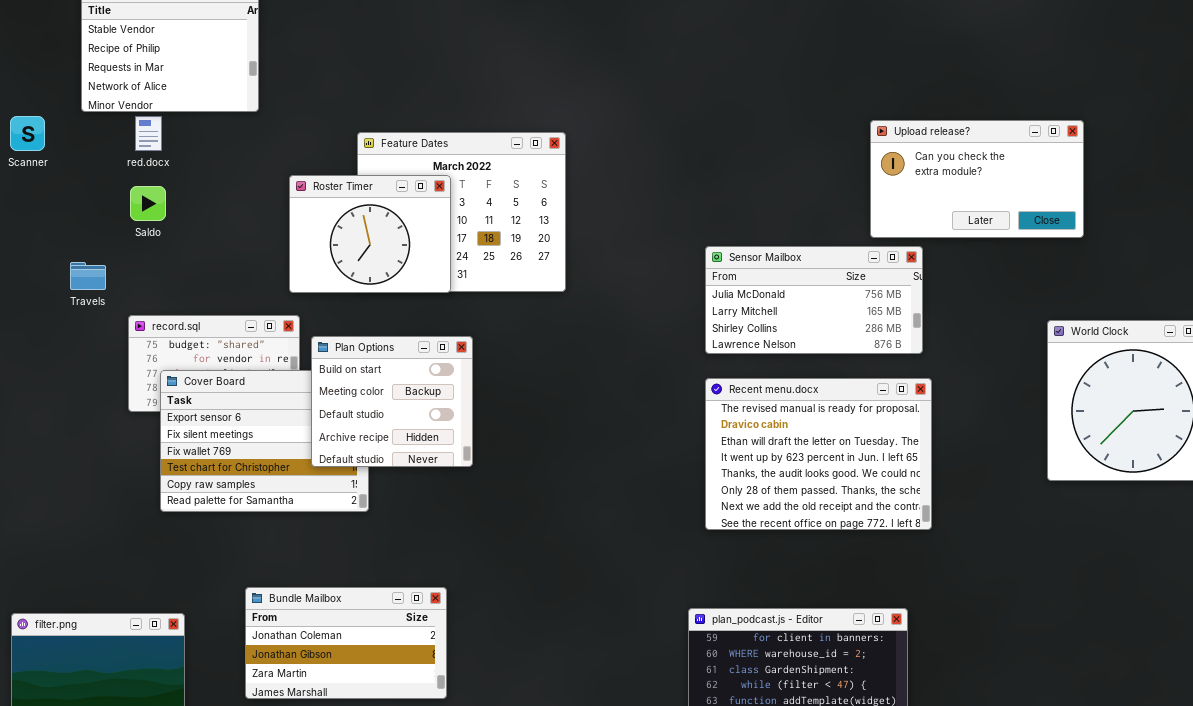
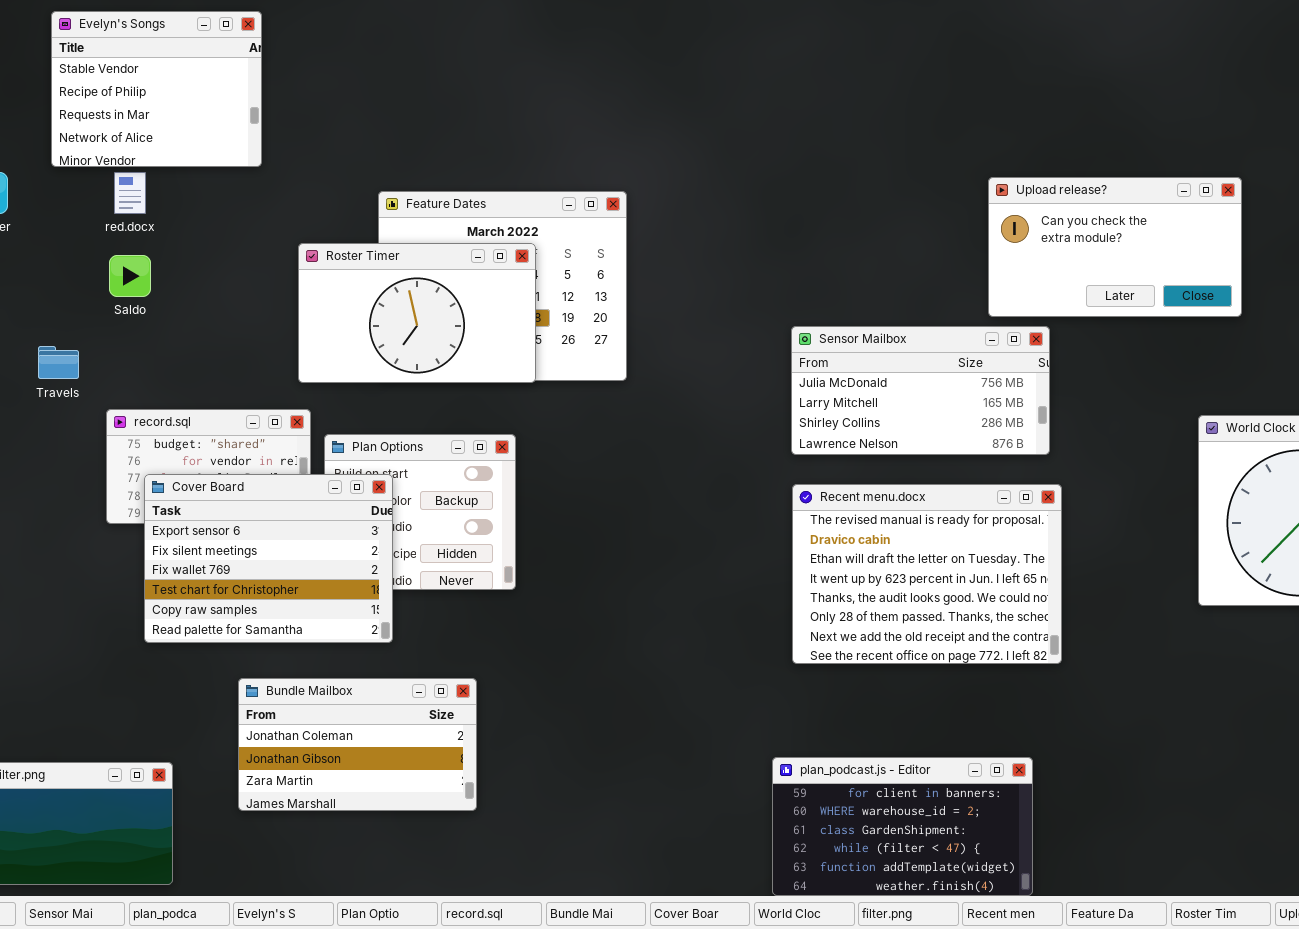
Roster Timer: [289,175,451,293] -> [298,243,536,383], resized
Cover Board: [160,370,369,512] -> [144,474,393,643], raised
Bundle Mailbox: [245,587,447,699] -> [238,678,477,811], moved

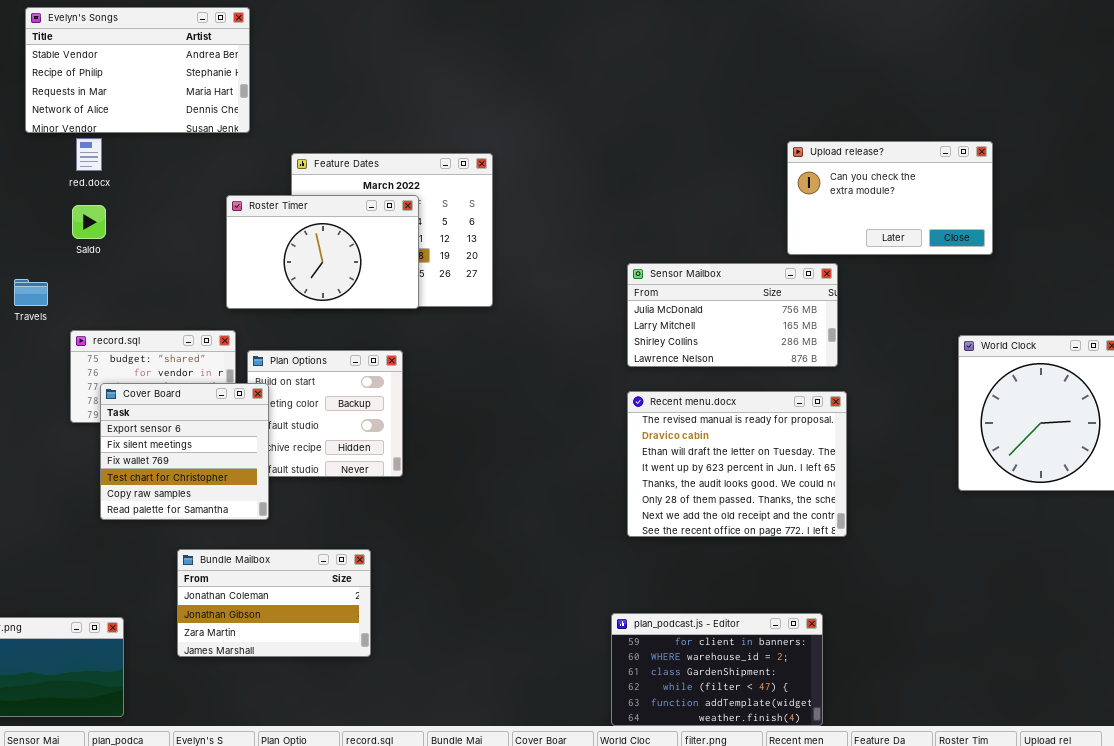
Evelyn's Songs: [51,11,262,167] -> [25,7,250,133], resized
Cover Board: [144,474,393,643] -> [100,383,269,520], resized

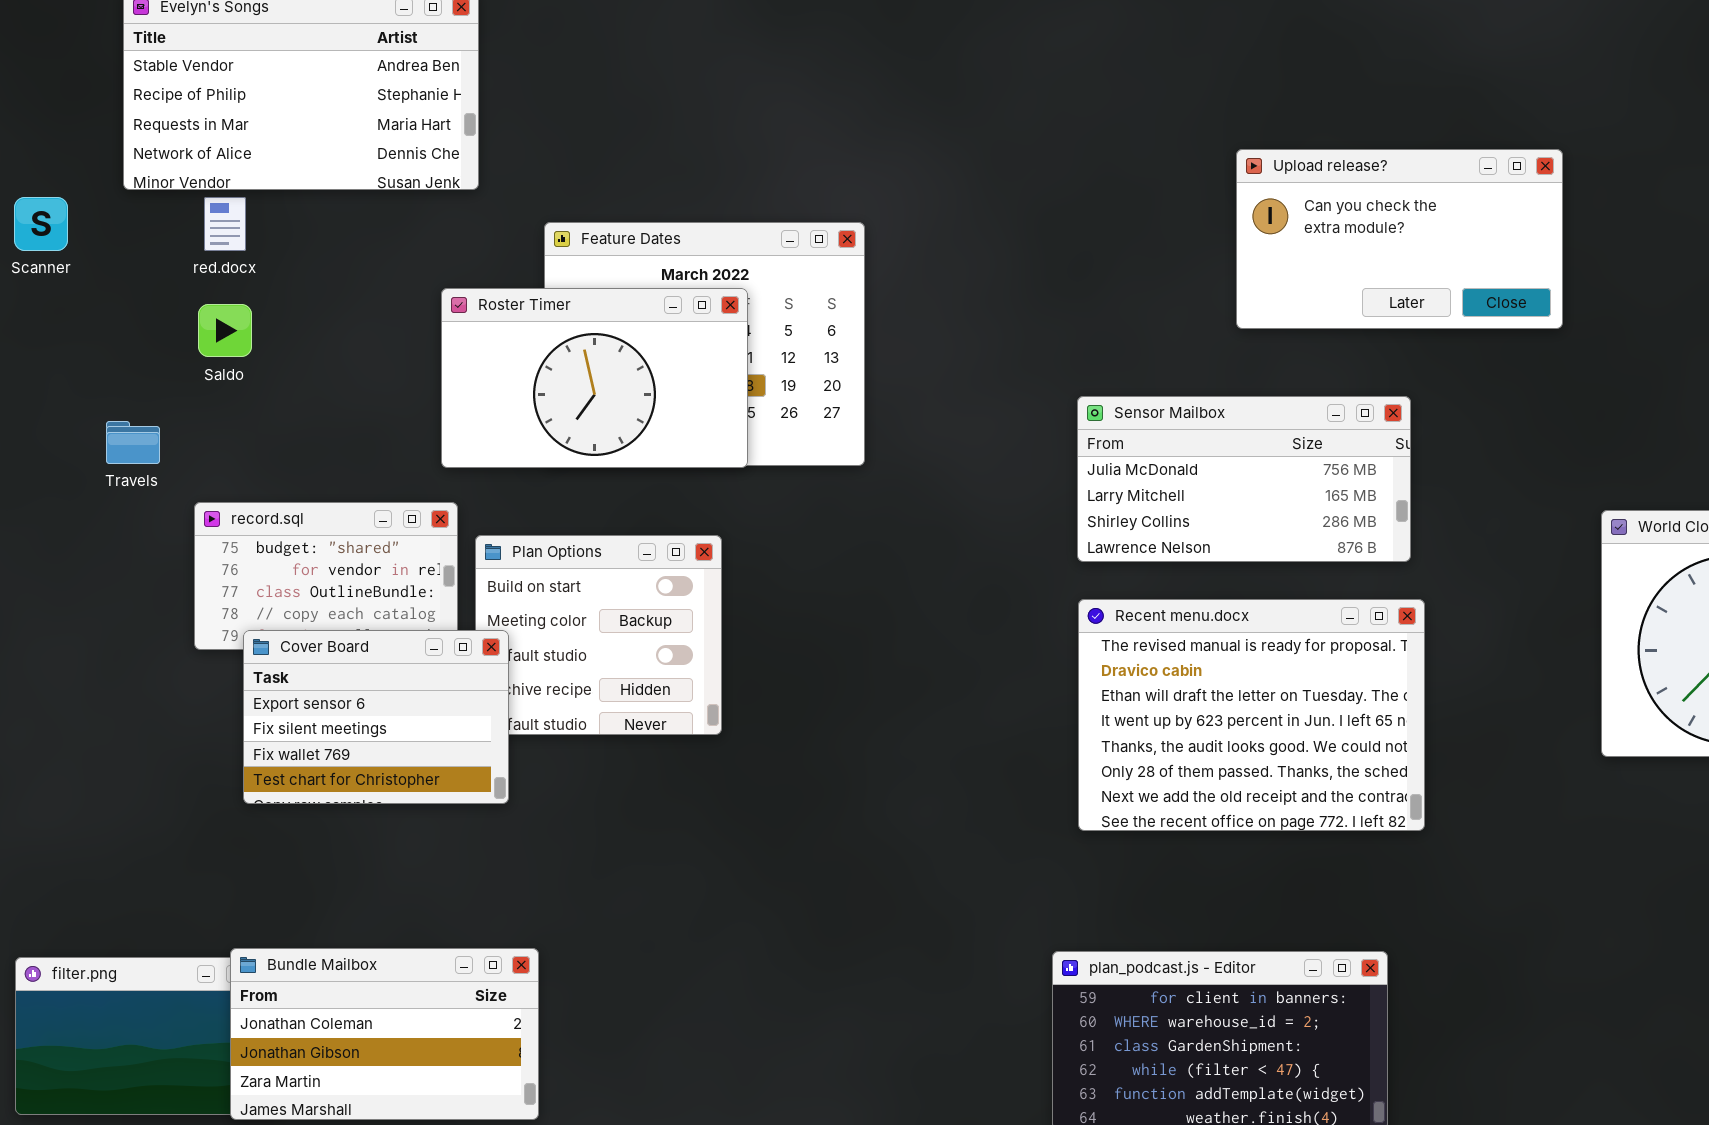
Upload release?: [787,141,993,255] -> [1236,149,1563,329], moved
Cover Board: [100,383,269,520] -> [243,630,509,804], resized
Bundle Mailbox: [177,549,371,657] -> [230,948,539,1120], moved

